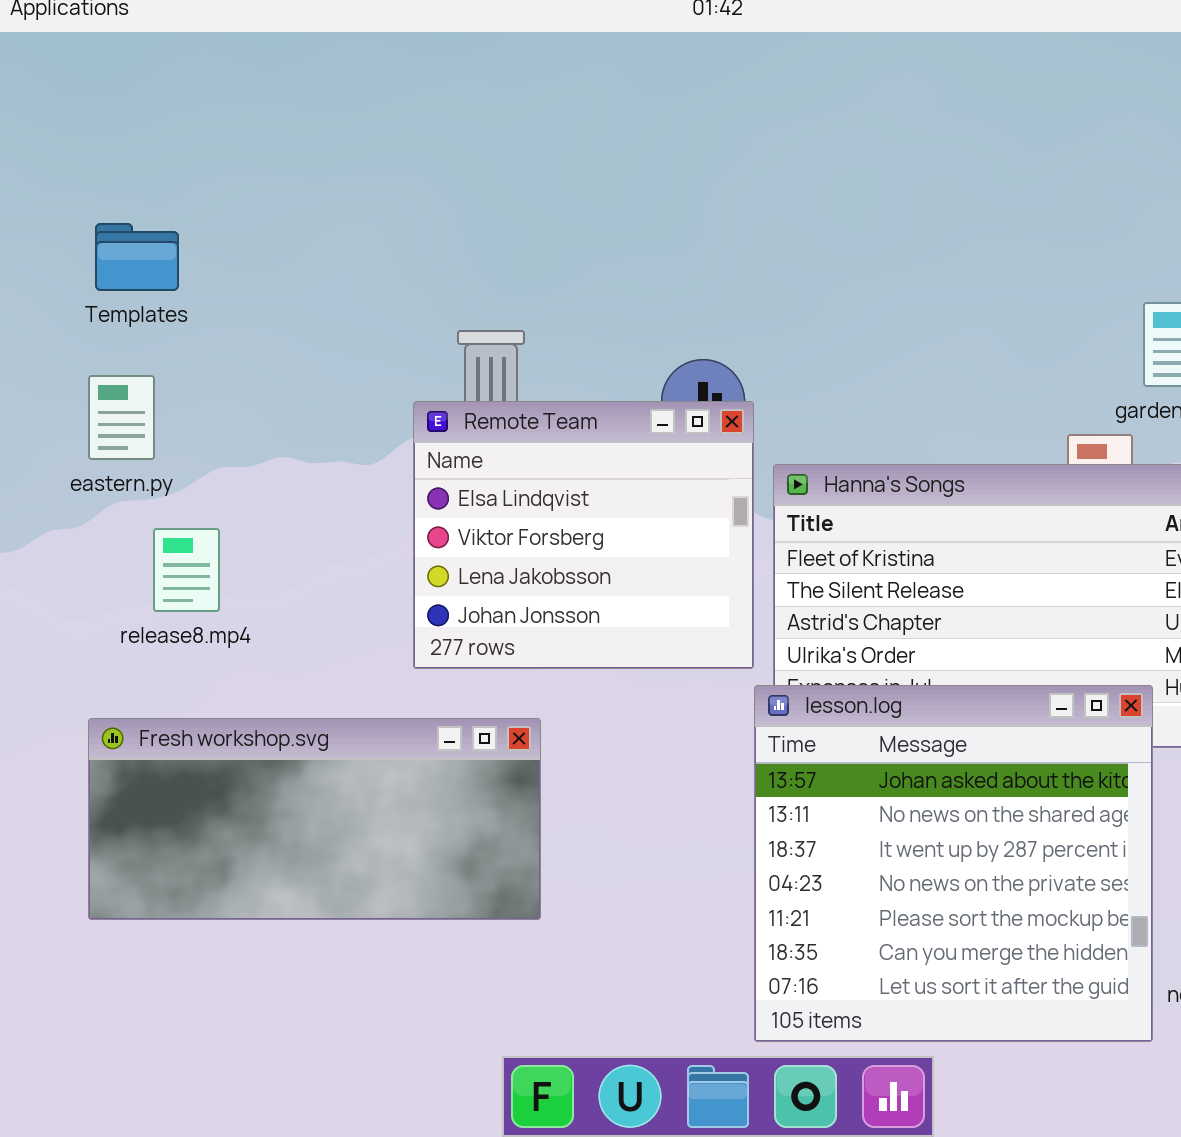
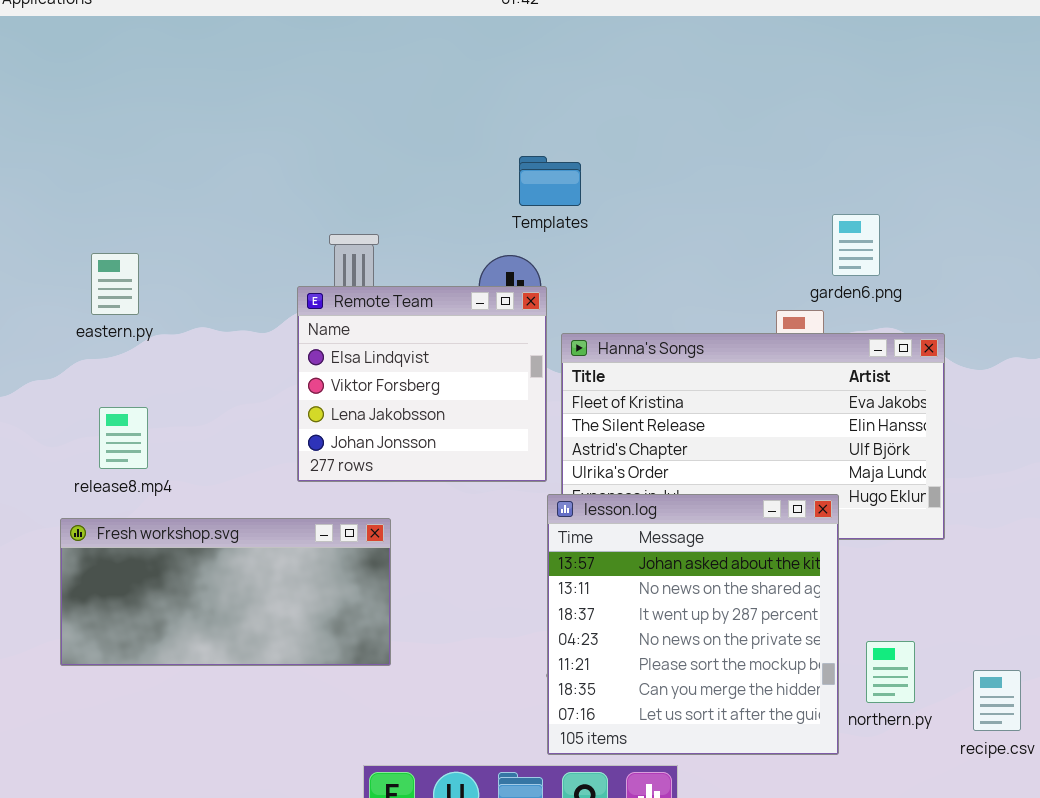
Templates: [95,223,179,291] -> [519,156,581,206], moved
eastern.py: [88,375,155,460] -> [91,253,139,315], moved
release8.mp4: [153,528,220,612] -> [99,407,148,469], moved

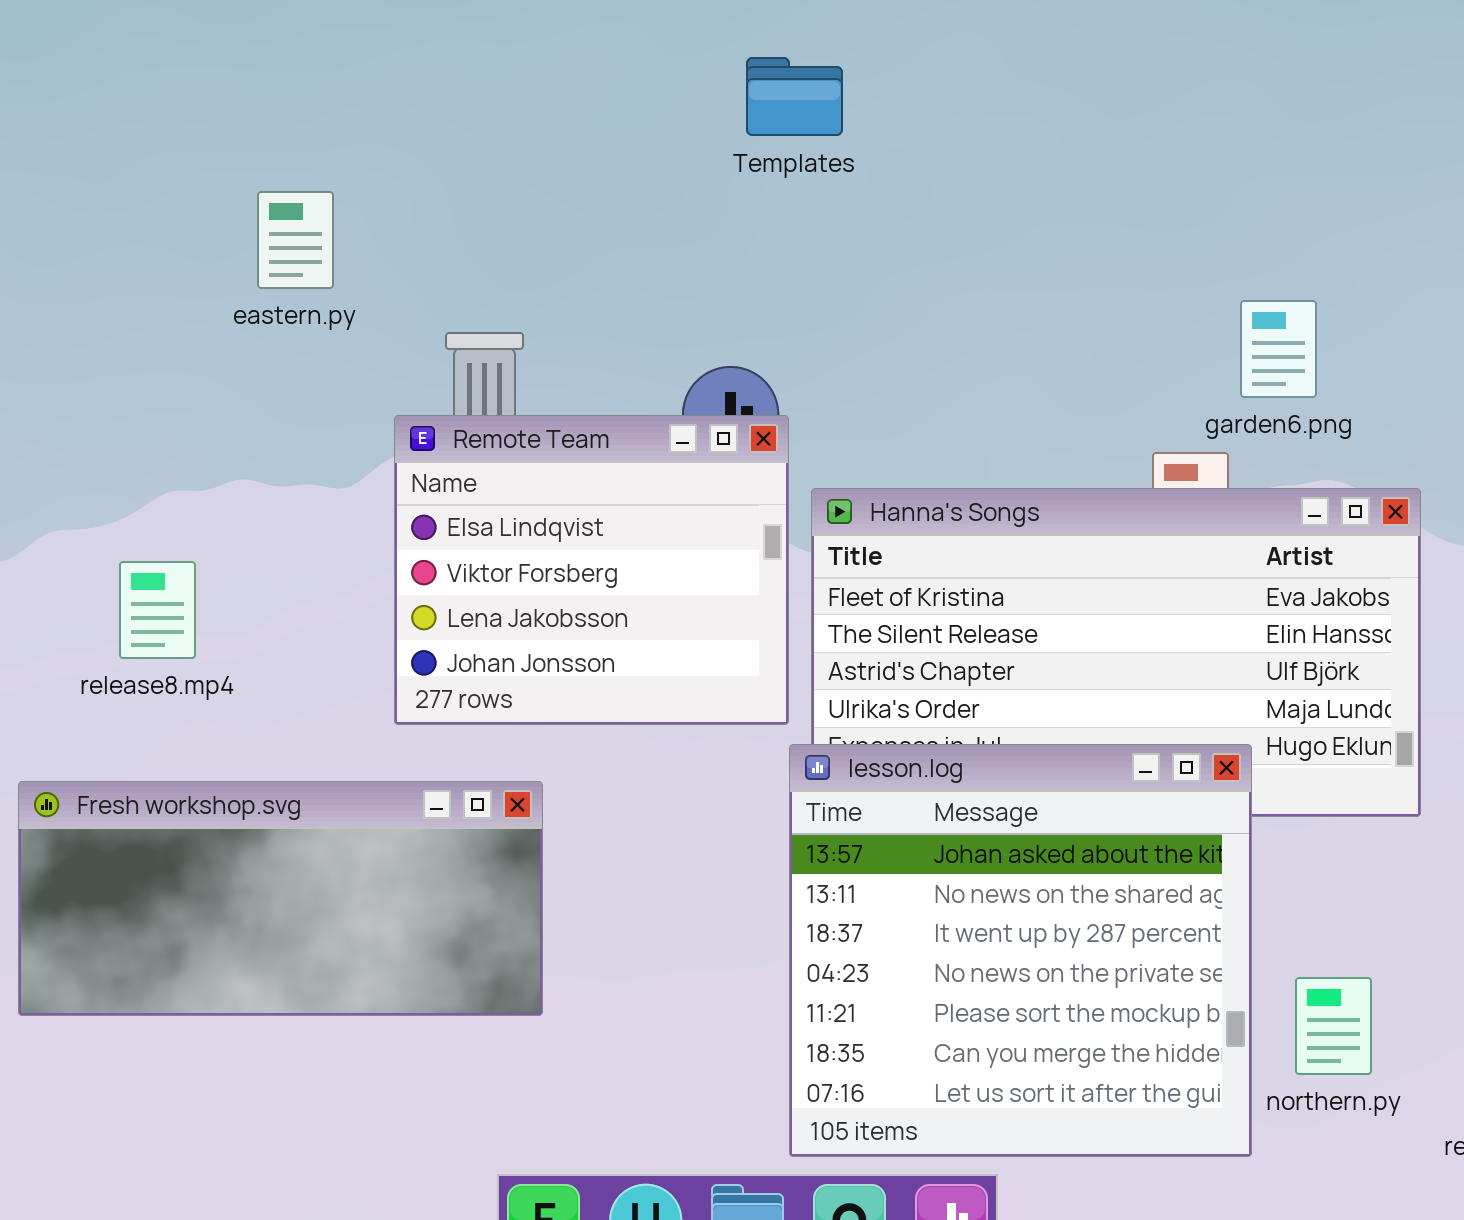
Templates: [519,156,581,206] -> [746,57,843,136], moved
eastern.py: [91,253,139,315] -> [257,191,334,289], moved
release8.mp4: [99,407,148,469] -> [119,561,196,659], moved

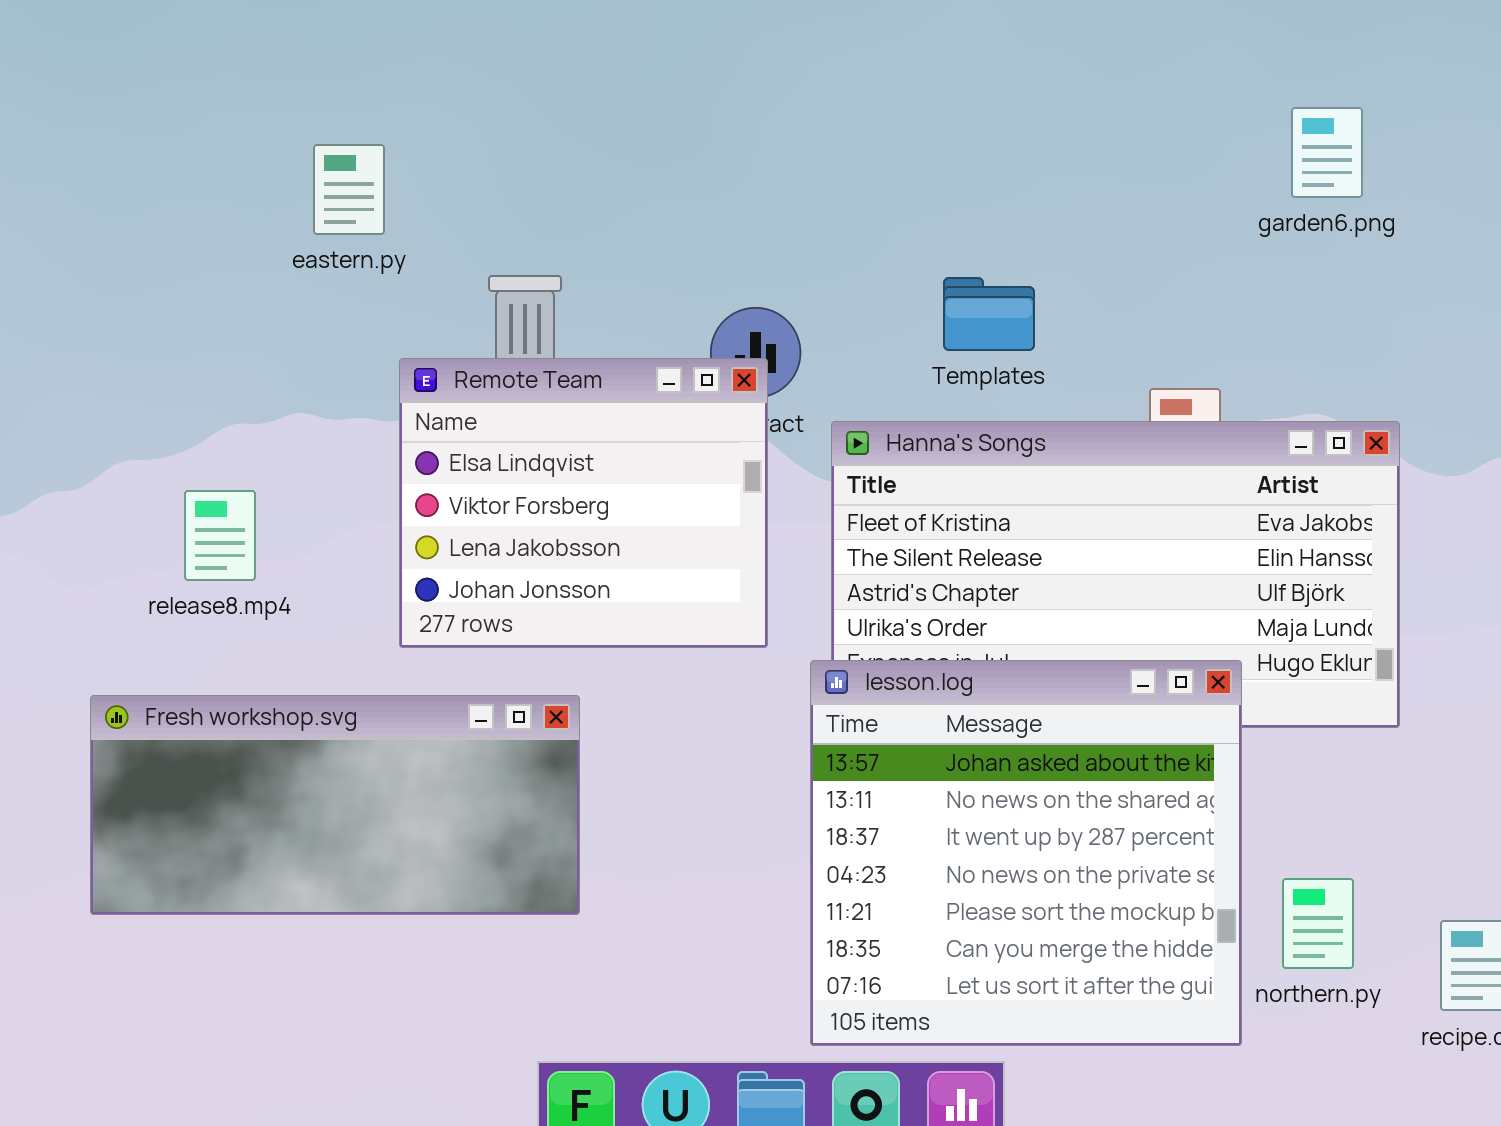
Templates: [746,57,843,136] -> [943,277,1035,351], moved
garden6.png: [1240,300,1317,398] -> [1291,107,1363,198], moved
Remote Team: [394,415,789,725] -> [399,358,768,648], moved

